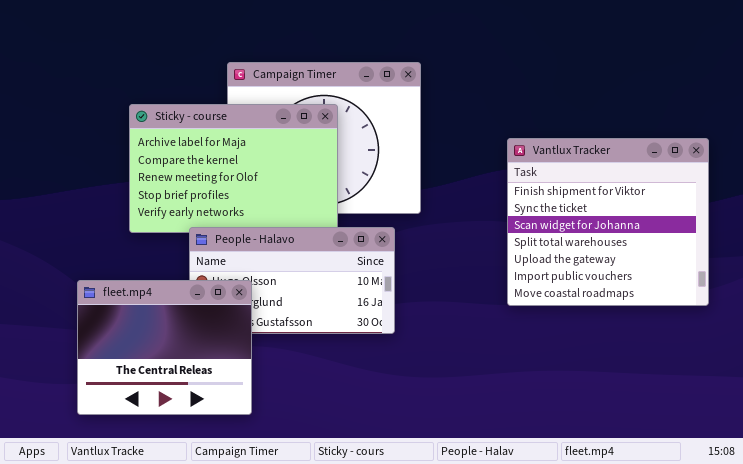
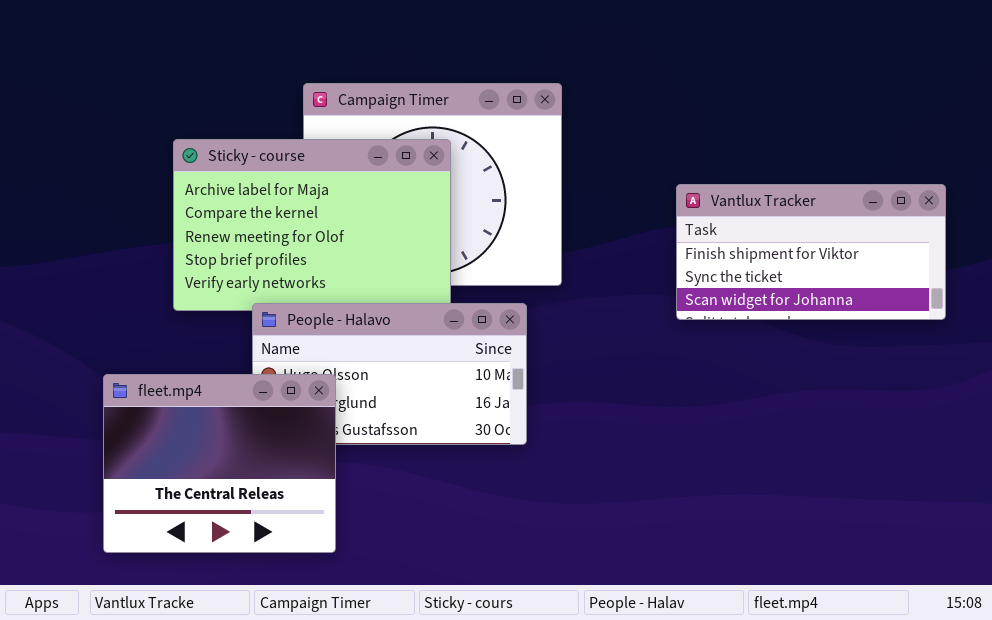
Vantlux Tracker: [507,138,709,306] -> [676,184,946,320], resized

